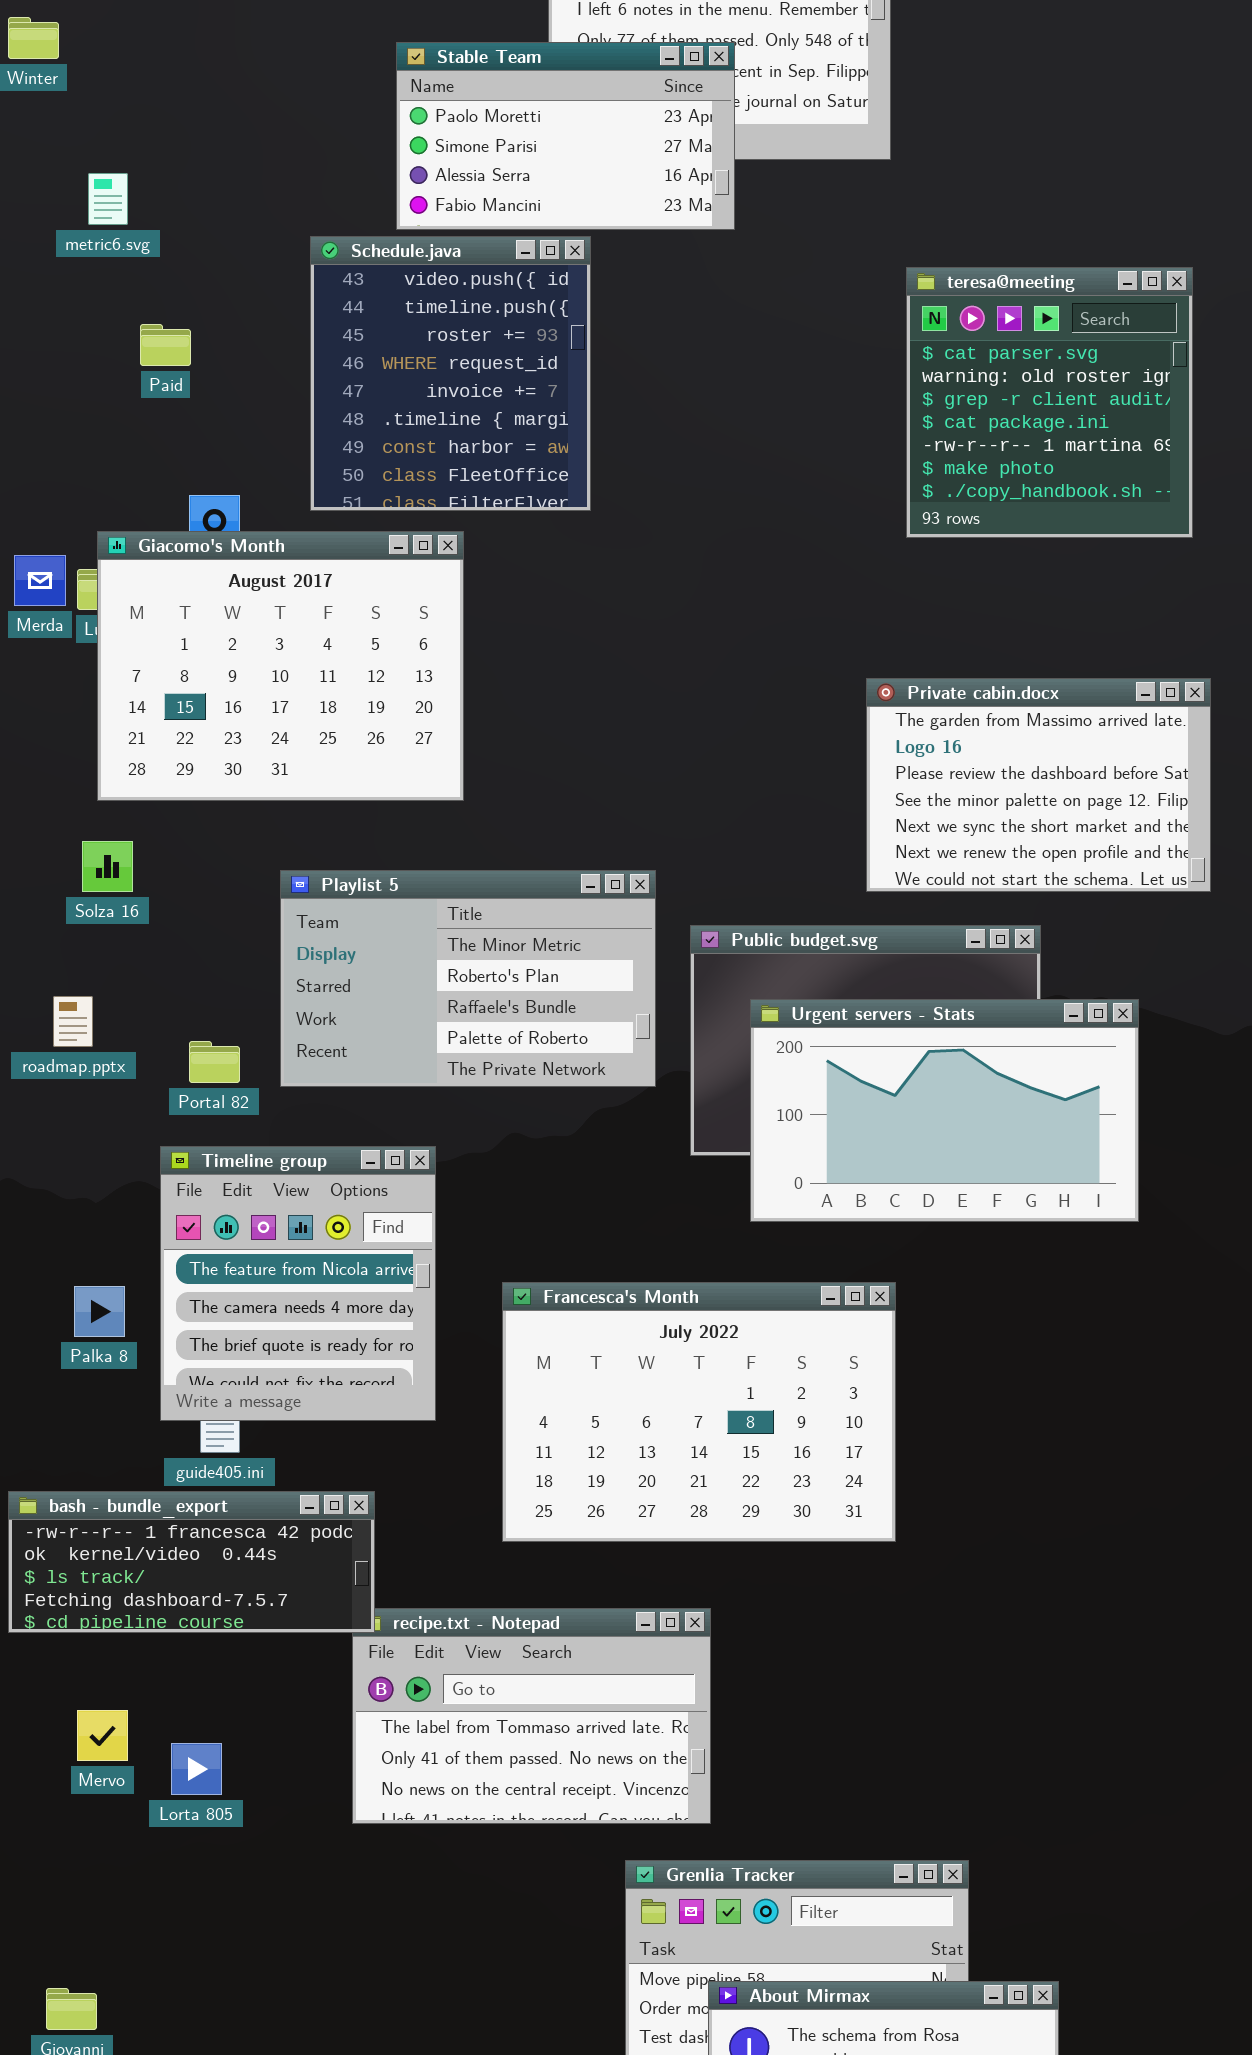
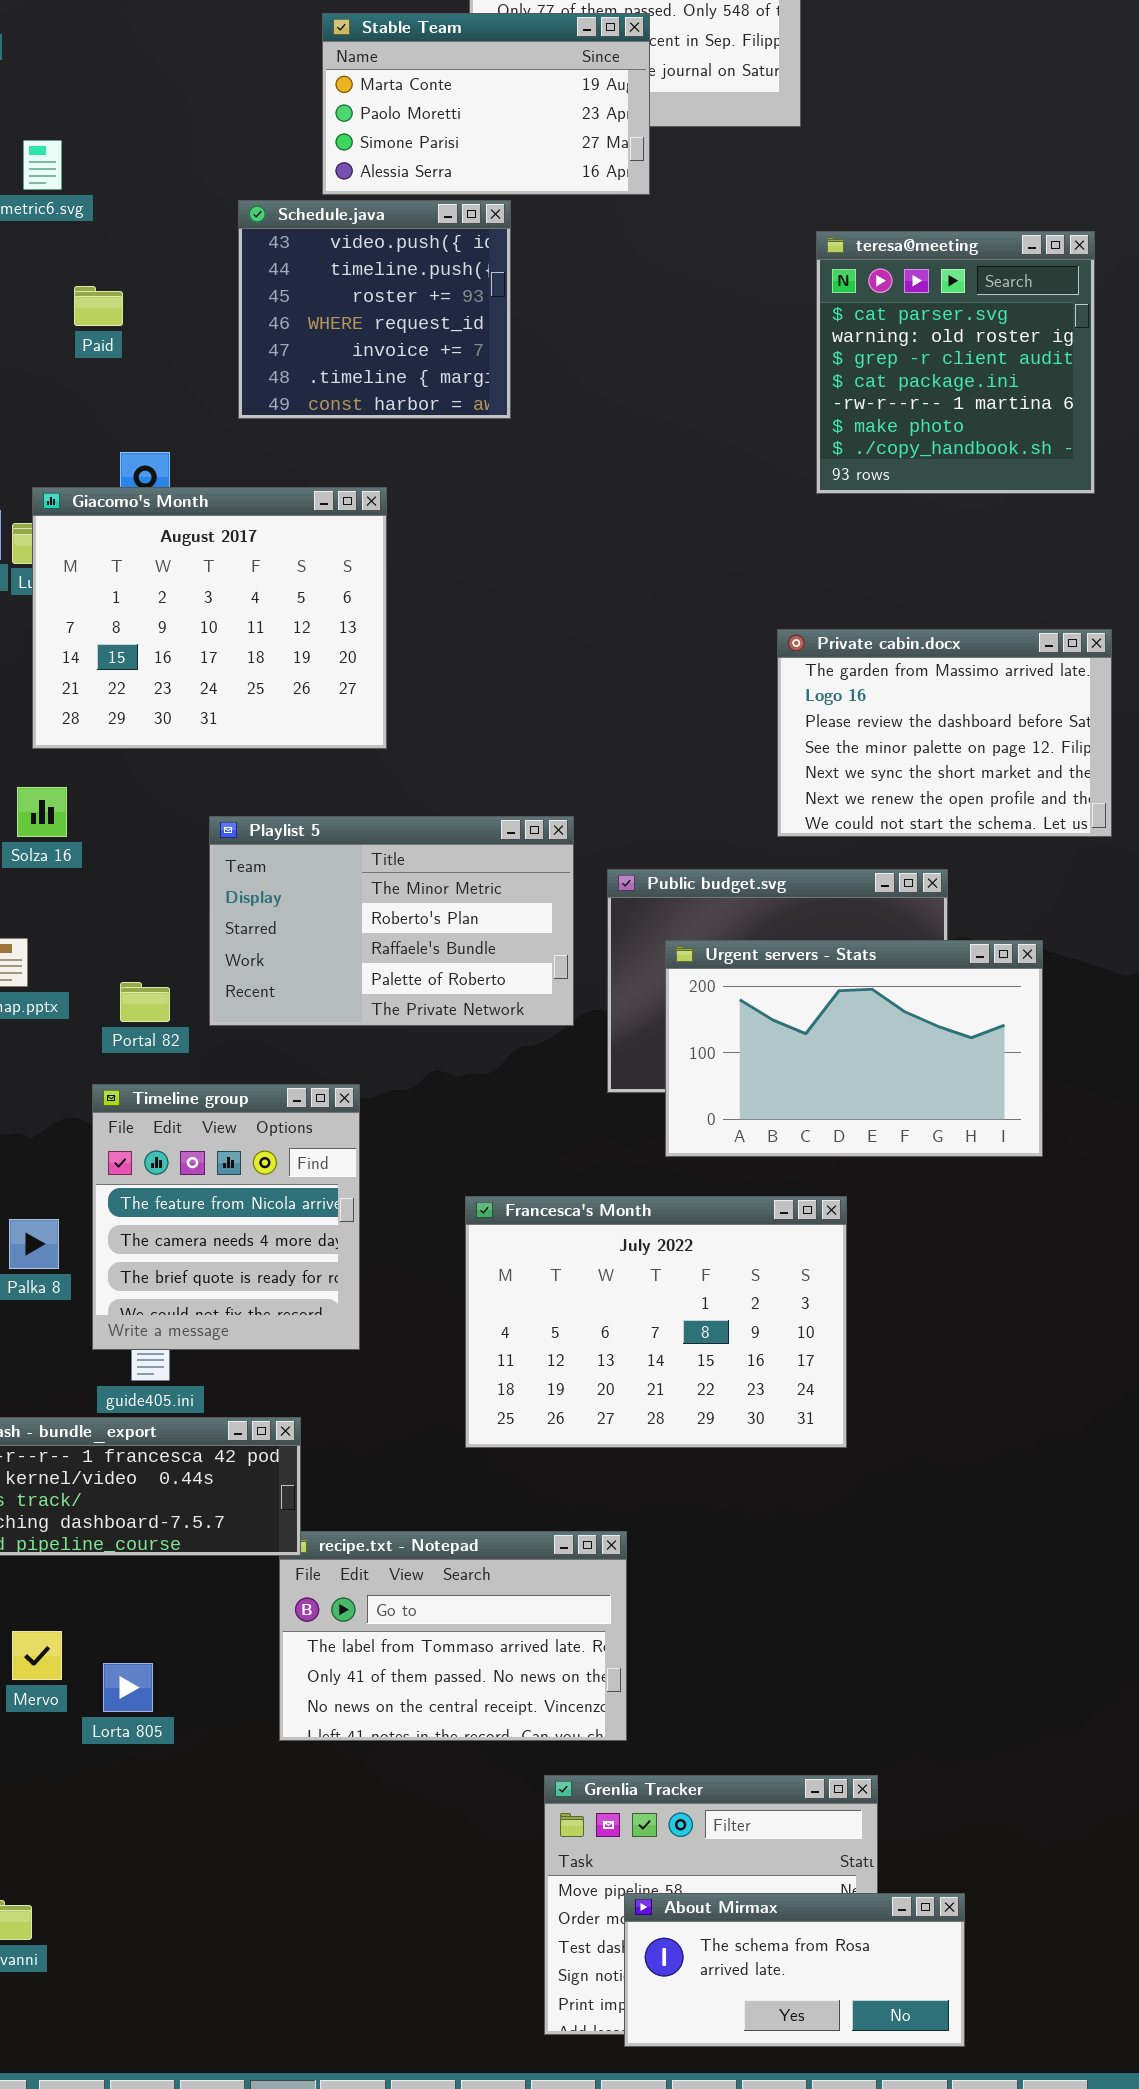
Stable Team: [396,42,735,230] -> [322,13,650,195], scrolled up 1 row
Schedule.java: [310,236,591,511] -> [238,200,511,419], resized
Francesca's Month: [502,1282,896,1542] -> [465,1196,847,1448], moved

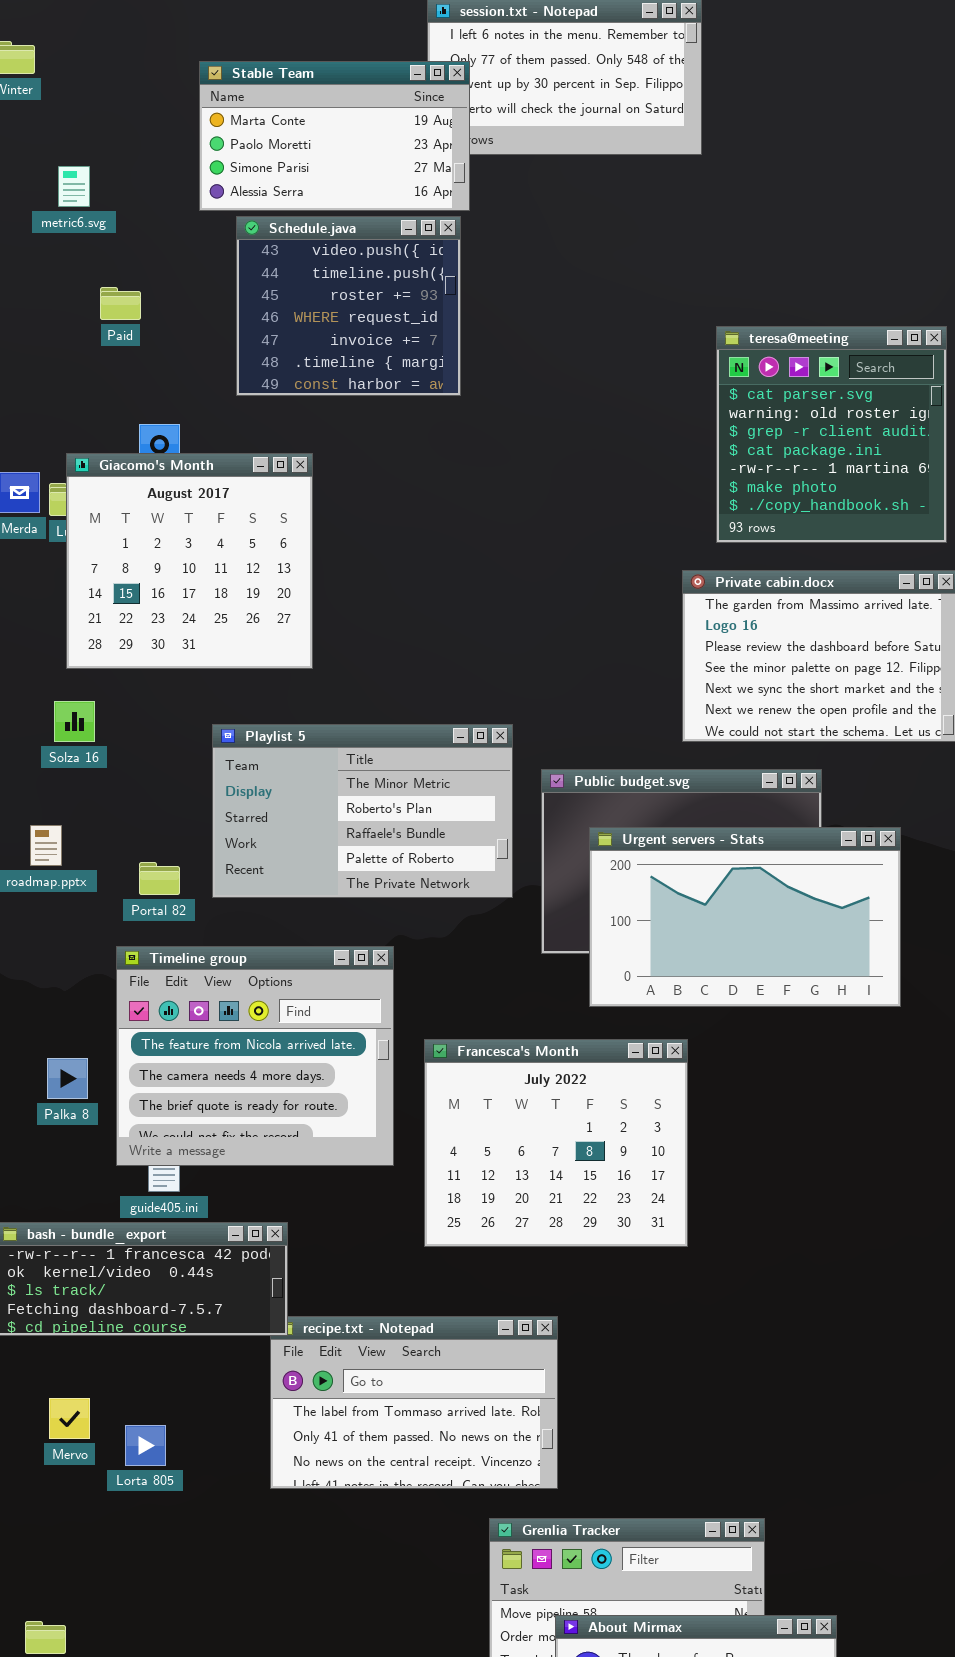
Stable Team: [322,13,650,195] -> [199,61,470,211], moved
teresa@meeting: [816,231,1095,494] -> [716,326,947,543], moved
Giacomo's Month: [32,487,387,749] -> [66,453,313,669], resized
Timeline group: [92,1084,360,1350] -> [116,946,394,1166], resized
Francesca's Month: [465,1196,847,1448] -> [424,1039,688,1247], resized

